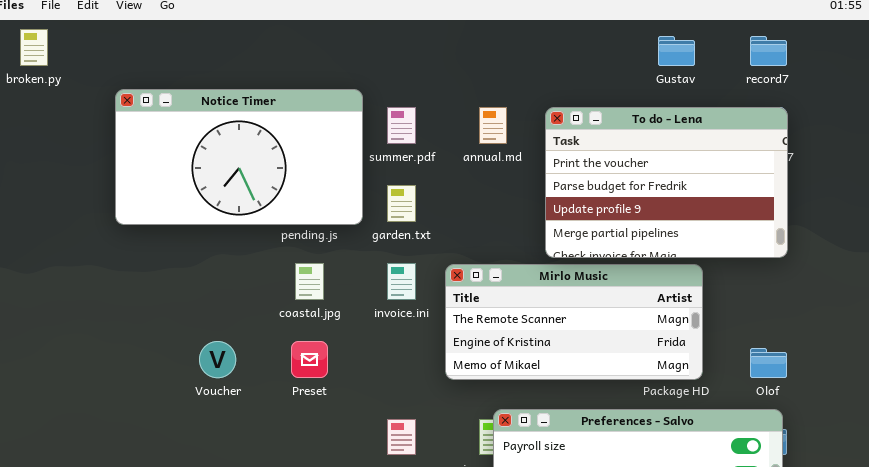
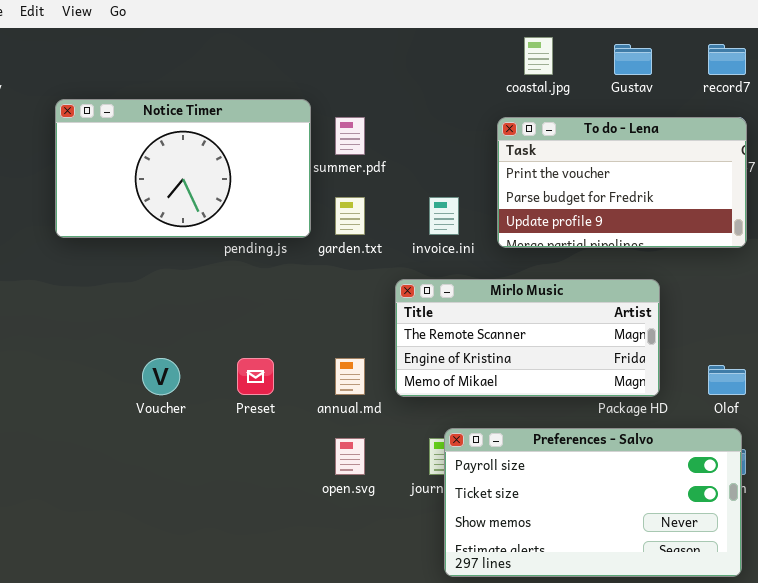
annual.md: [479,107,507,144] -> [335,358,365,395], moved
To do - Lena: [545,107,788,258] -> [497,117,747,248], resized
coastal.jpg: [295,263,324,300] -> [524,37,553,75], moved
invoice.ini: [387,263,416,300] -> [429,197,459,235], moved

